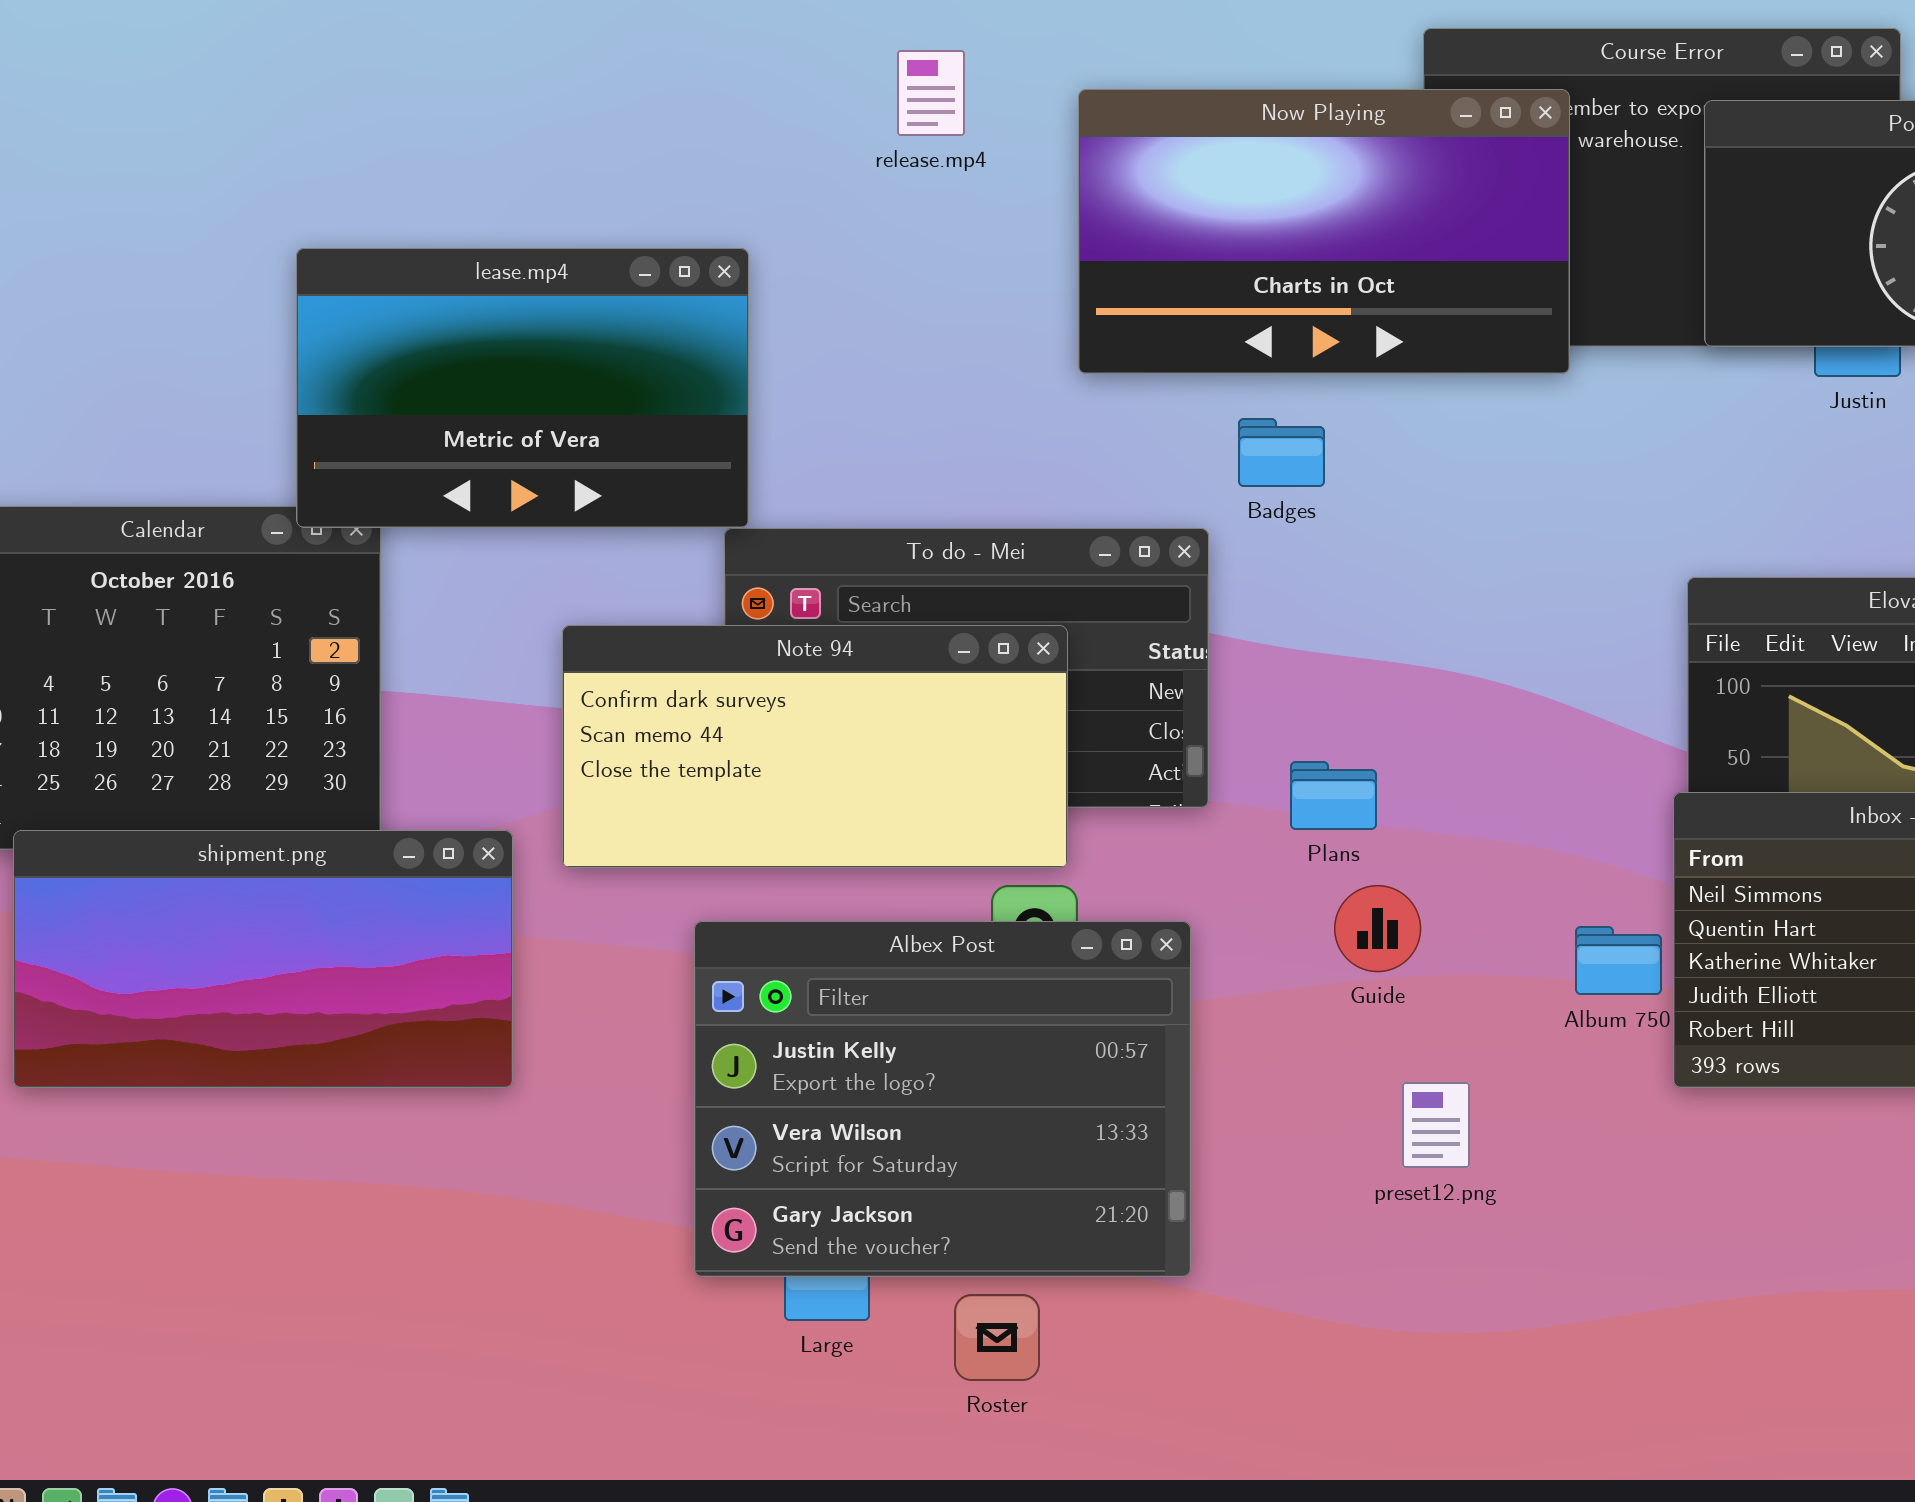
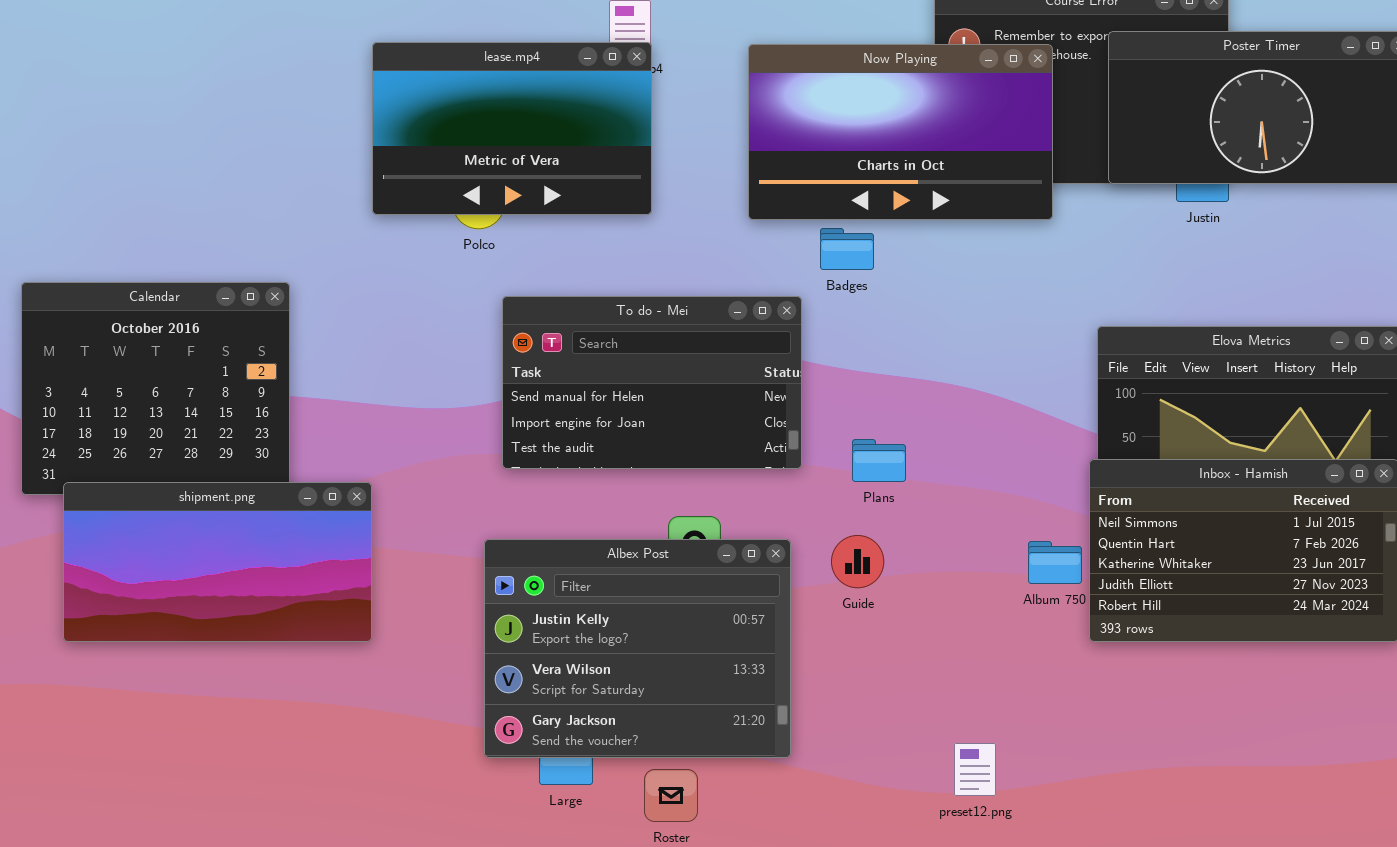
Now Playing: [1078,89,1570,374] -> [748,44,1053,220], moved
lease.mp4: [296,248,749,528] -> [372,42,652,215], moved
Note 94: [562,625,1068,868] -> none, closed
Guide: [1334,885,1421,972] -> [831,535,884,588], moved
preset12.png: [1402,1082,1470,1168] -> [954,743,996,796], moved

